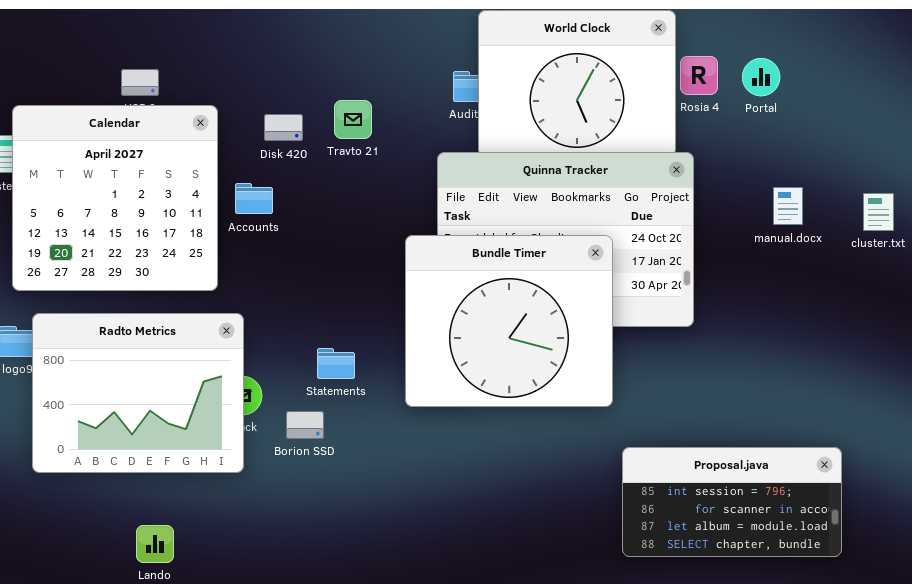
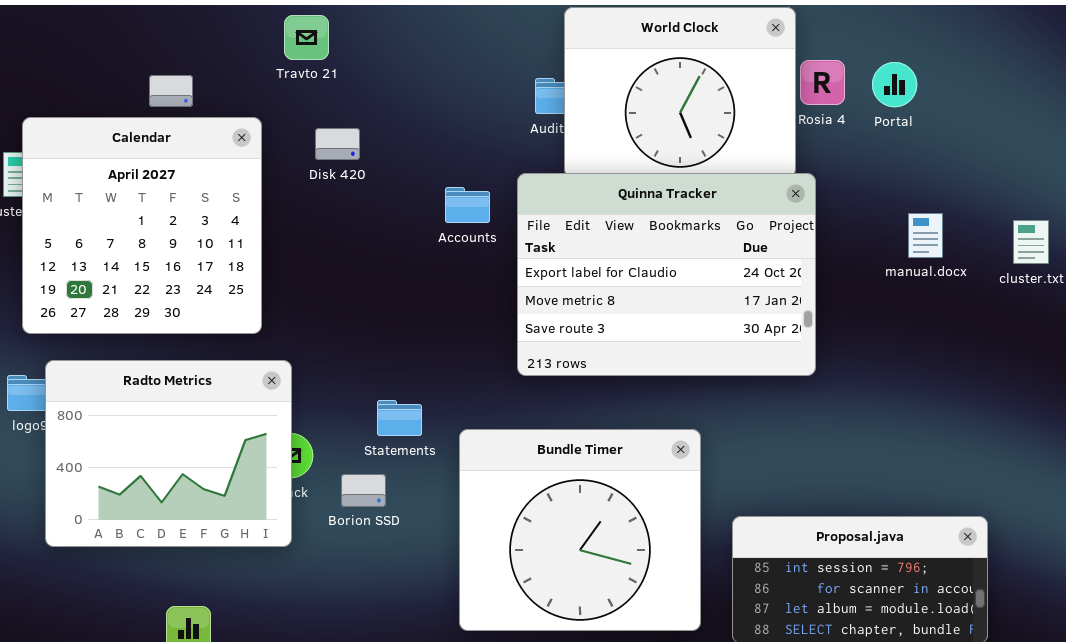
Travto 21: [334,100,372,139] -> [284,15,329,60], moved
Accounts: [235,183,273,214] -> [445,187,490,223], moved
Bundle Timer: [405,235,613,407] -> [459,429,701,631], moved

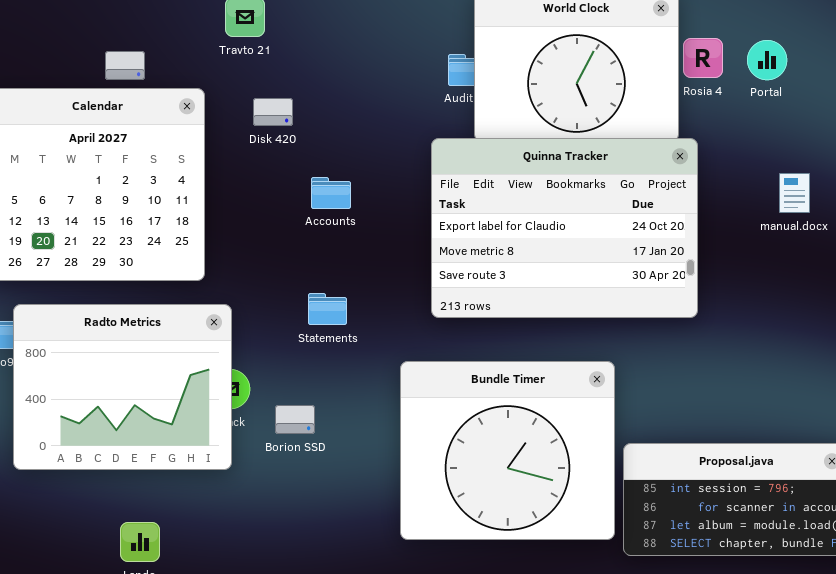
Accounts: [445,187,490,223] -> [311,177,351,209], moved
Statements: [377,400,422,436] -> [308,293,347,325], moved
Bundle Timer: [459,429,701,631] -> [400,361,615,540], moved

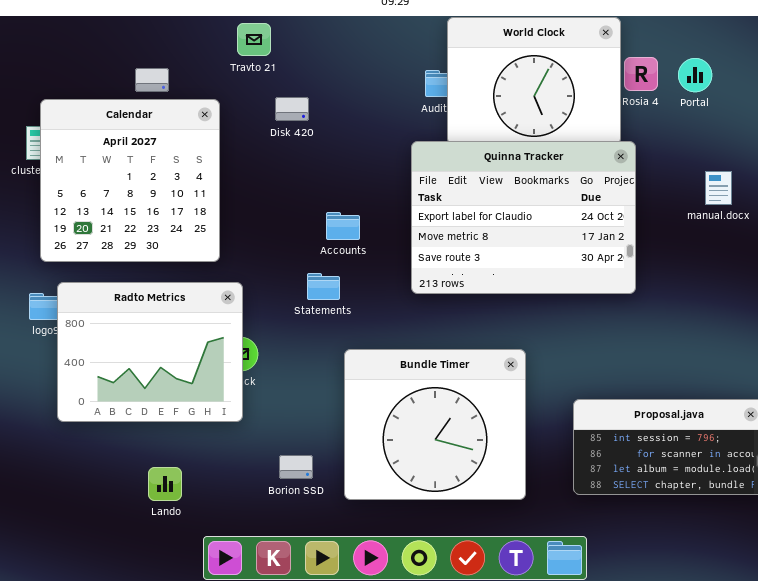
Disk 420: [253,98,293,126] -> [275,97,309,121], moved
Accounts: [311,177,351,209] -> [326,212,360,240], moved
Bundle Timer: [400,361,615,540] -> [344,349,526,500], moved
Borion SSD: [275,405,315,434] -> [279,455,313,479], moved

